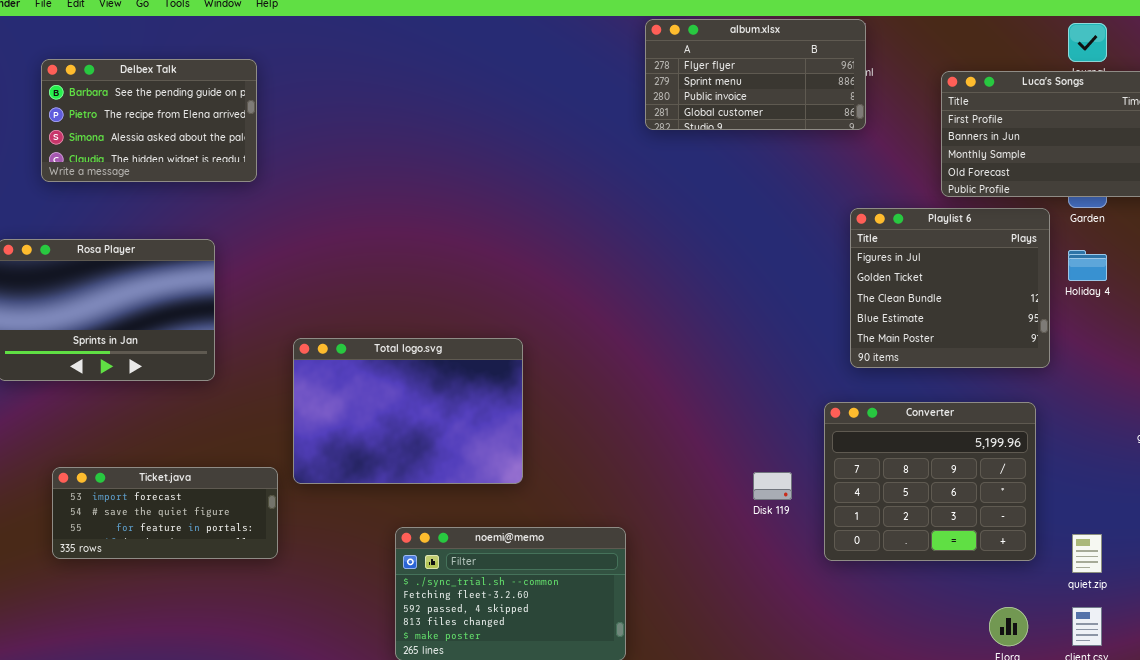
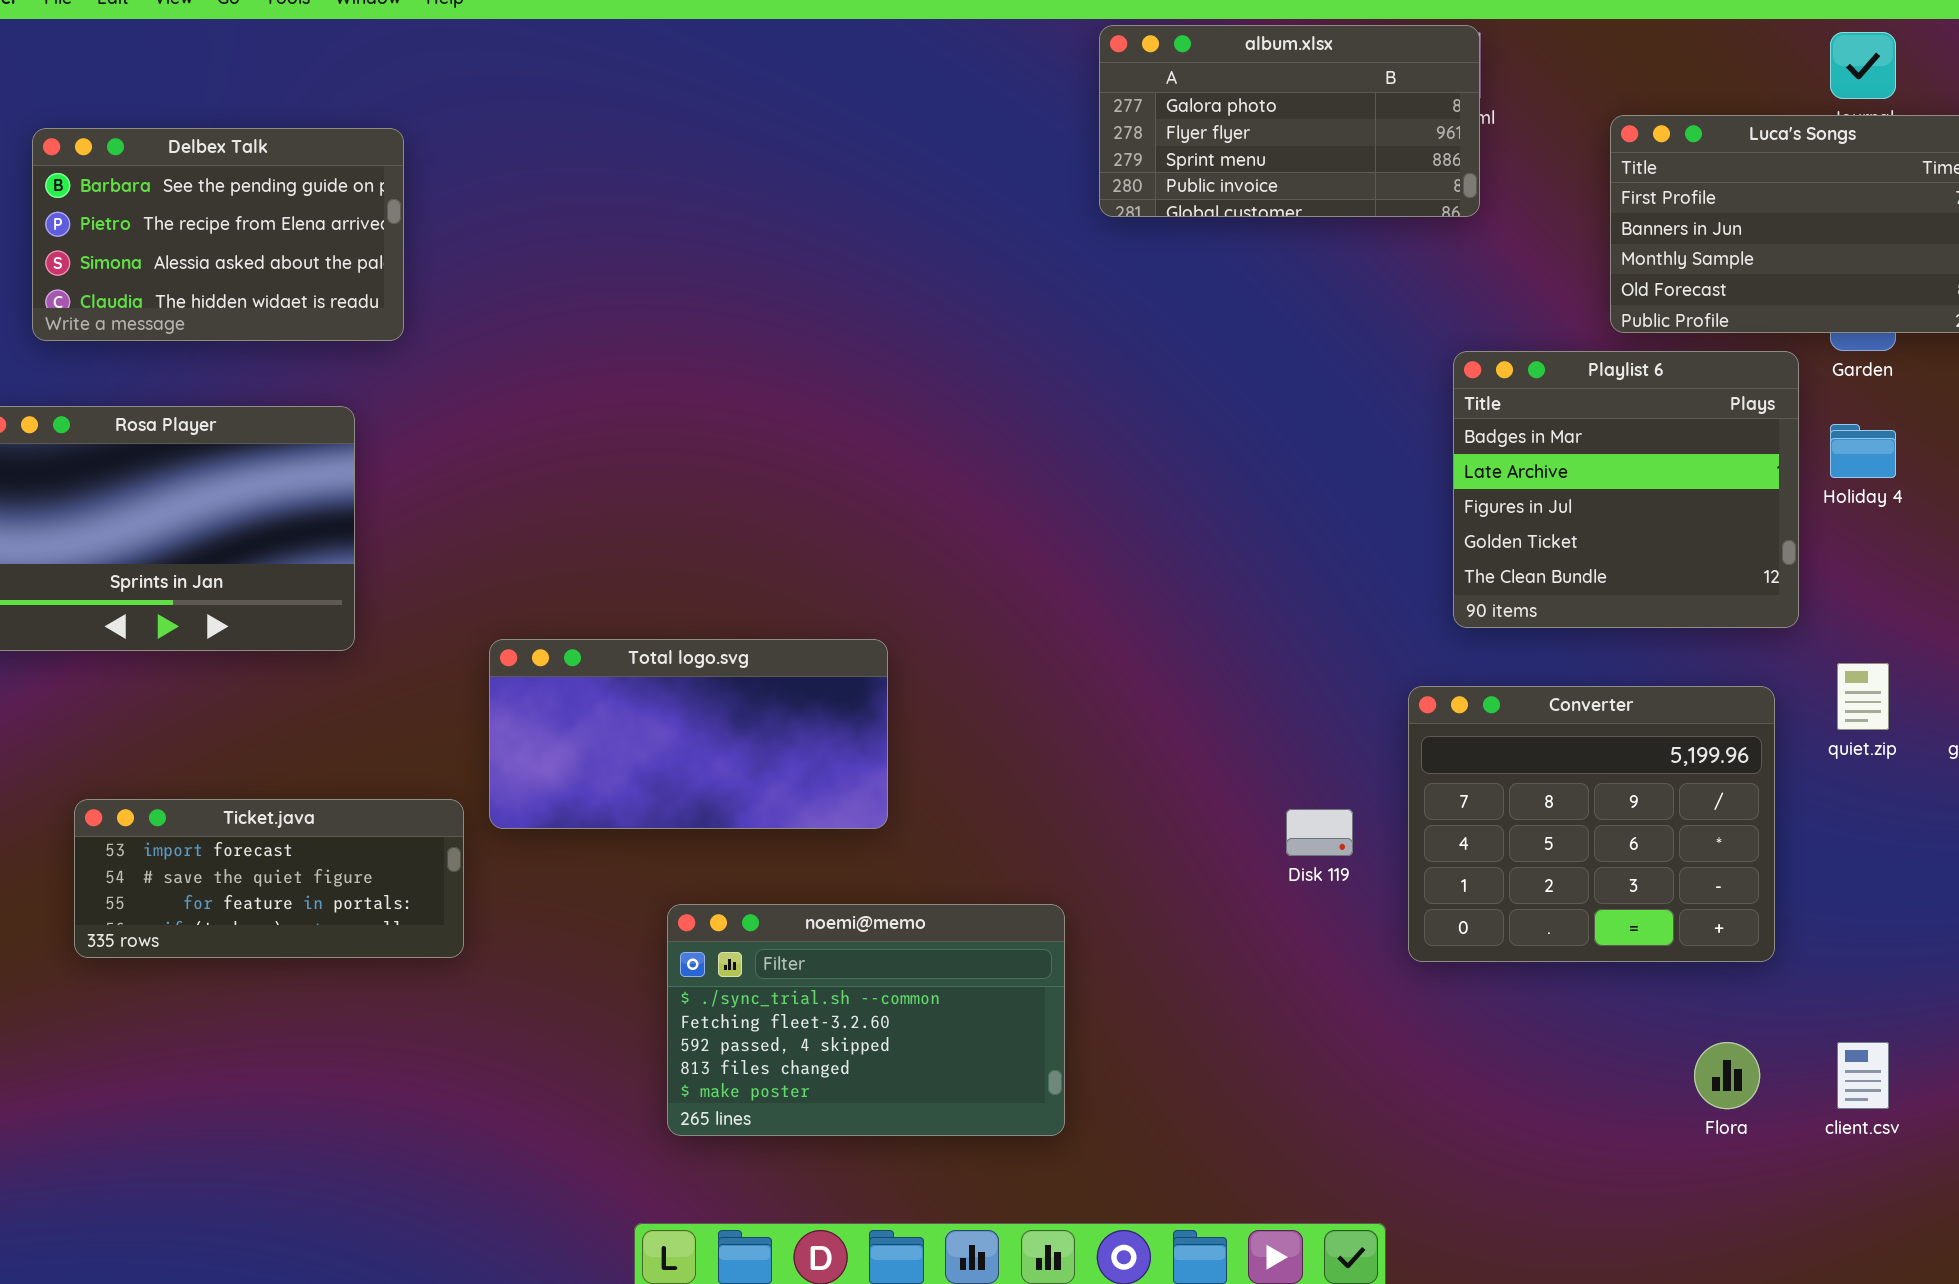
album.xlsx: [645,19,866,130] -> [1099,25,1480,217], scrolled up 1 row
Delbex Talk: [41,59,257,182] -> [32,128,404,341], moved
Playlist 6: [850,208,1050,368] -> [1453,351,1799,628], scrolled up 2 rows
Total logo.svg: [293,338,523,484] -> [489,639,888,829], resized
quiet.zip: [1072,534,1102,573] -> [1837,663,1889,730], moved

